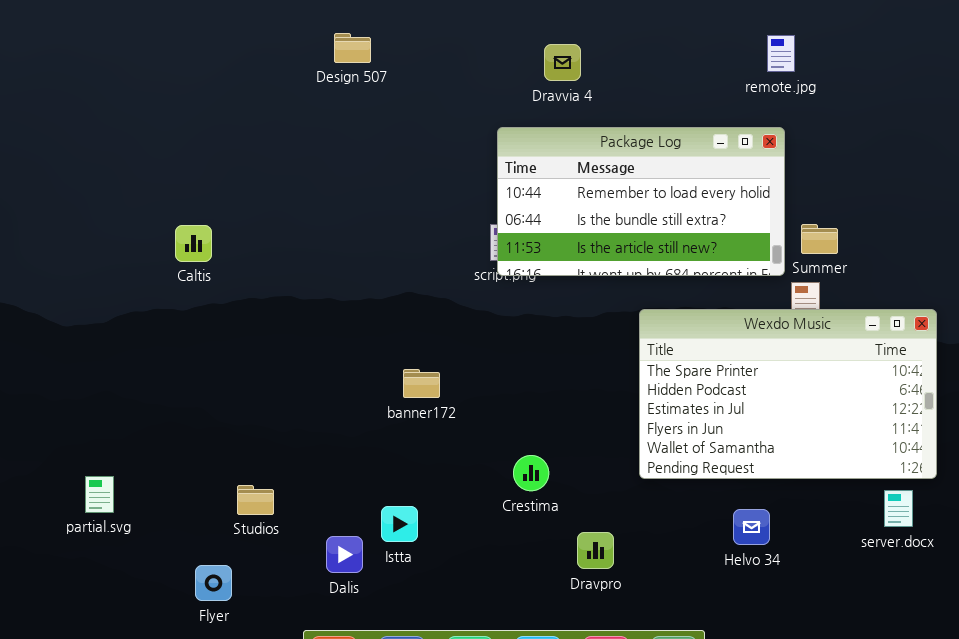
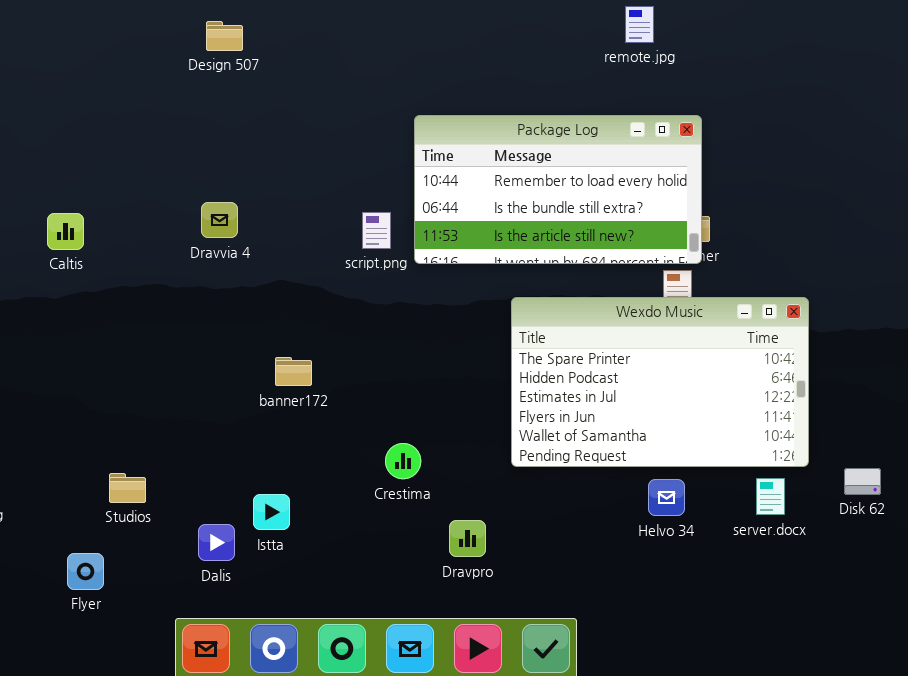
remote.jpg: [767,35,795,72] -> [625,6,654,43], moved
Dravvia 4: [544,44,581,81] -> [201,202,238,238], moved
Package Log: [497,127,785,276] -> [414,115,702,264], moved
Helvo 34: [733,509,770,545] -> [648,479,685,516], moved

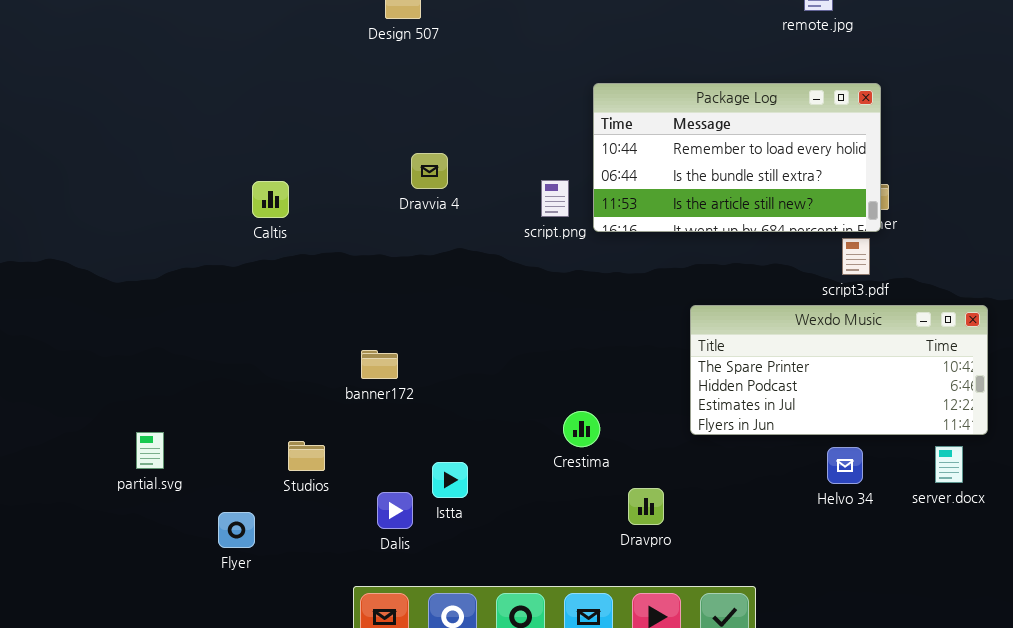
Dravvia 4: [201,202,238,238] -> [411,153,448,189], moved
Caltis: [47,213,84,250] -> [252,181,289,218], moved
Wexdo Music: [511,297,809,467] -> [690,305,988,435], resized
banner172: [275,357,312,386] -> [361,350,398,379], moved
Flyer: [67,553,104,590] -> [218,512,255,548], moved

